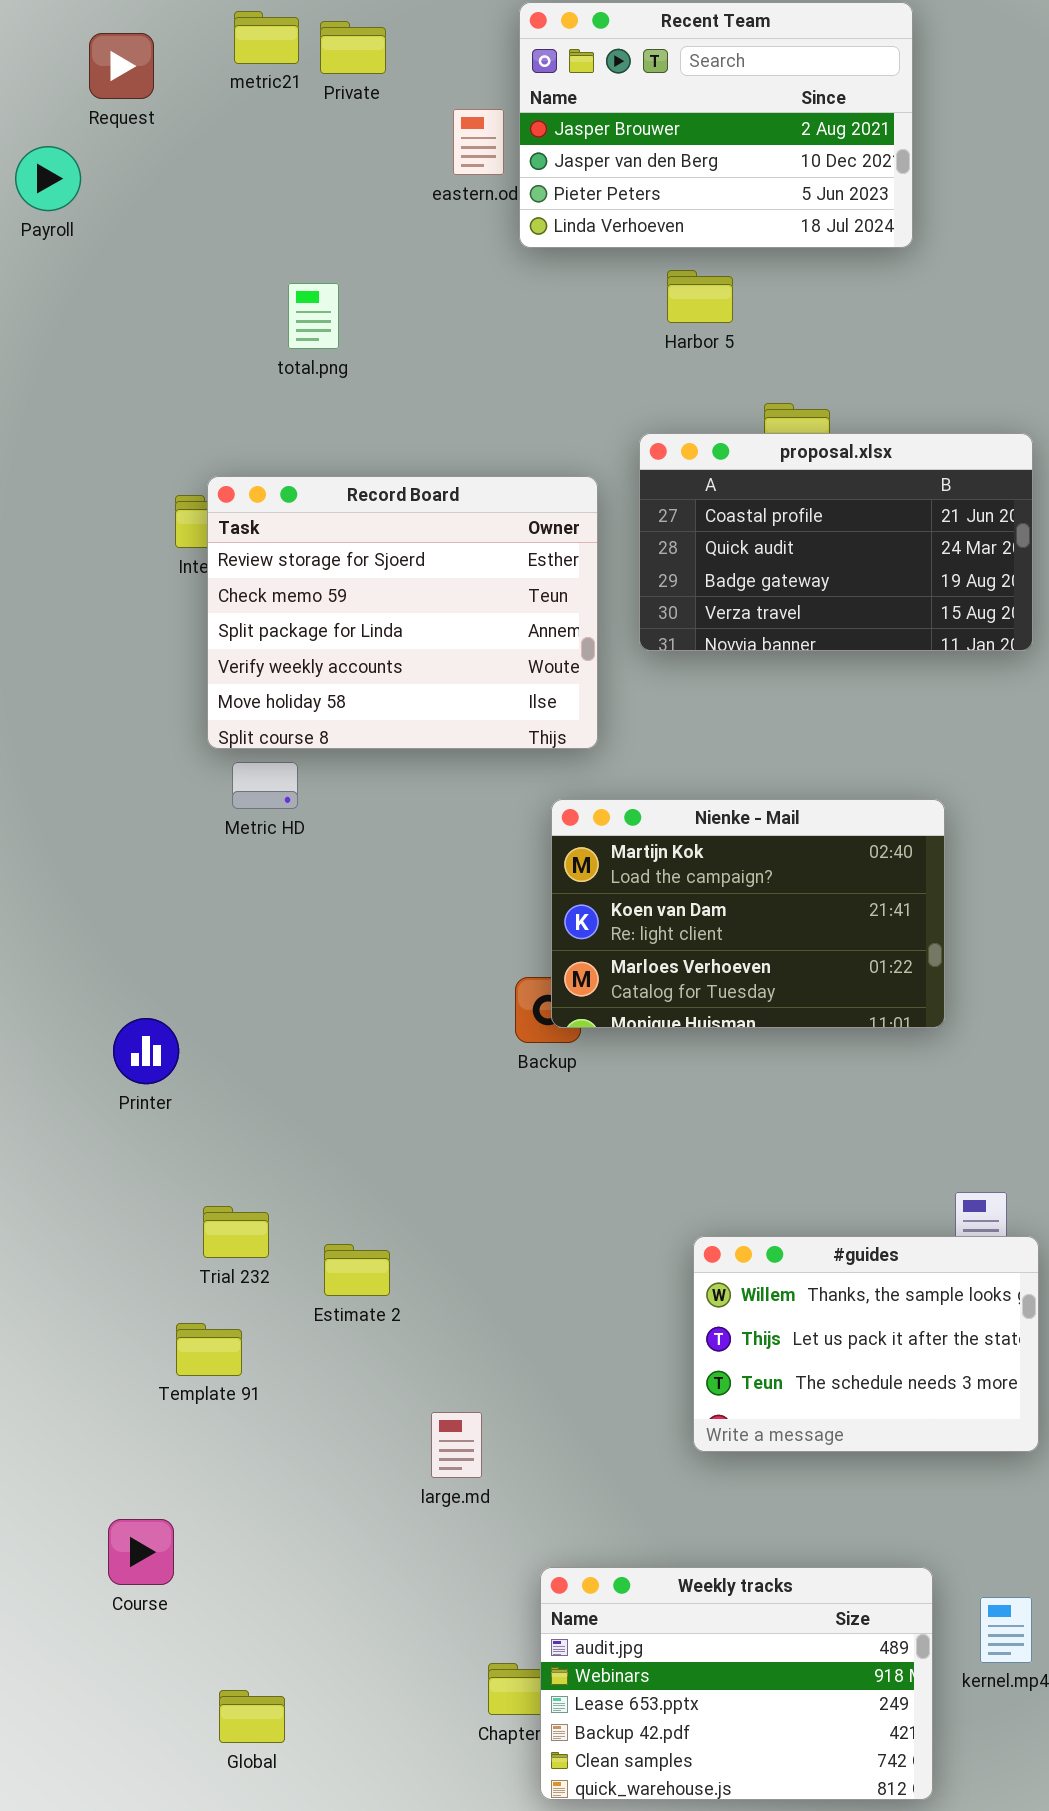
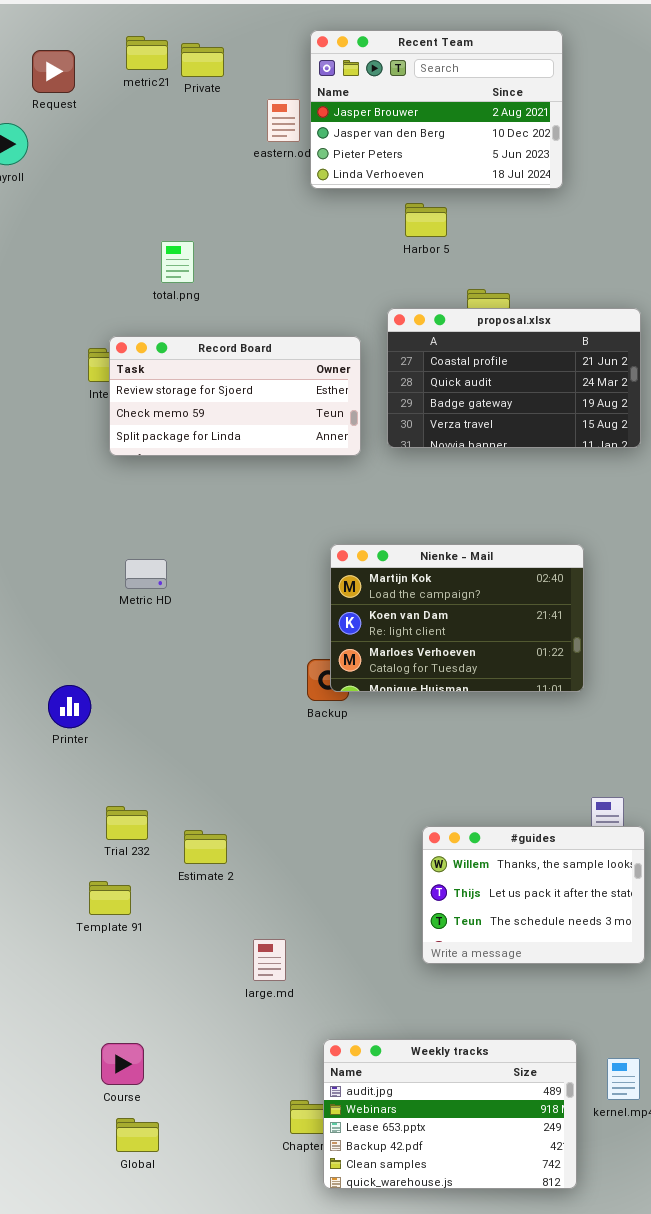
total.png: [288,283,339,349] -> [161,241,194,283], moved
Record Board: [207,476,598,749] -> [109,336,361,456], resized
Metric HD: [232,762,298,809] -> [125,559,167,589], moved
Course: [108,1519,174,1585] -> [101,1043,144,1085], moved

